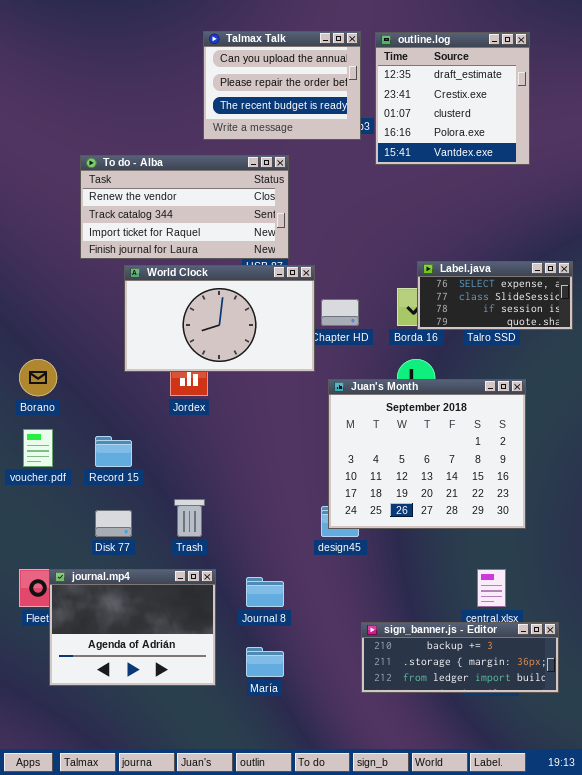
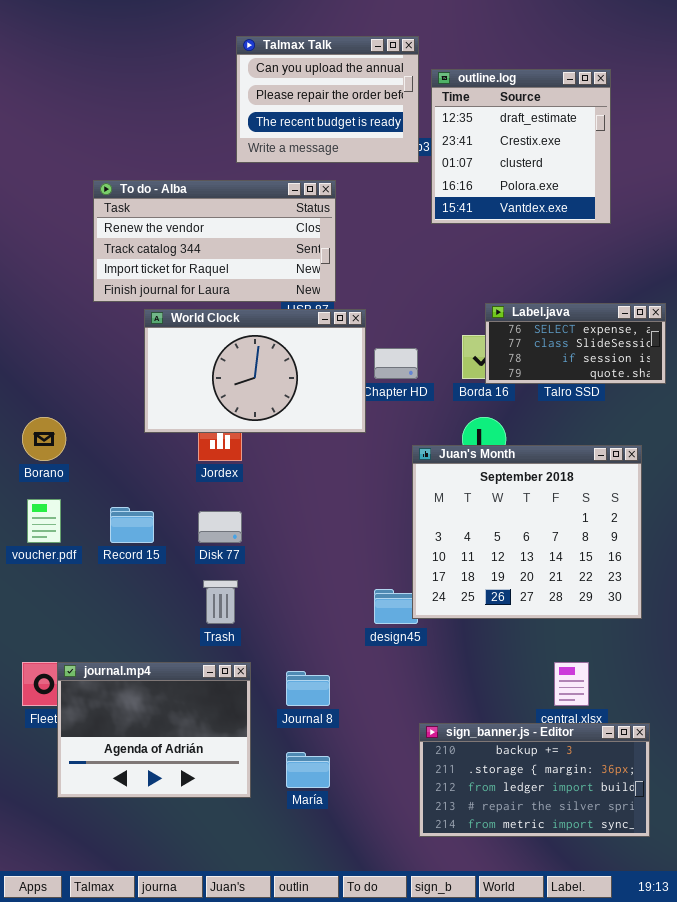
outline.log: [375,32,530,165] -> [431,69,611,224], moved
Juan's Month: [328,379,526,529] -> [412,445,642,619], moved
Disk 77: [95,510,132,537] -> [198,511,242,543], moved
sign_banner.js - Editor: [361,622,559,693] -> [419,723,650,837], resized

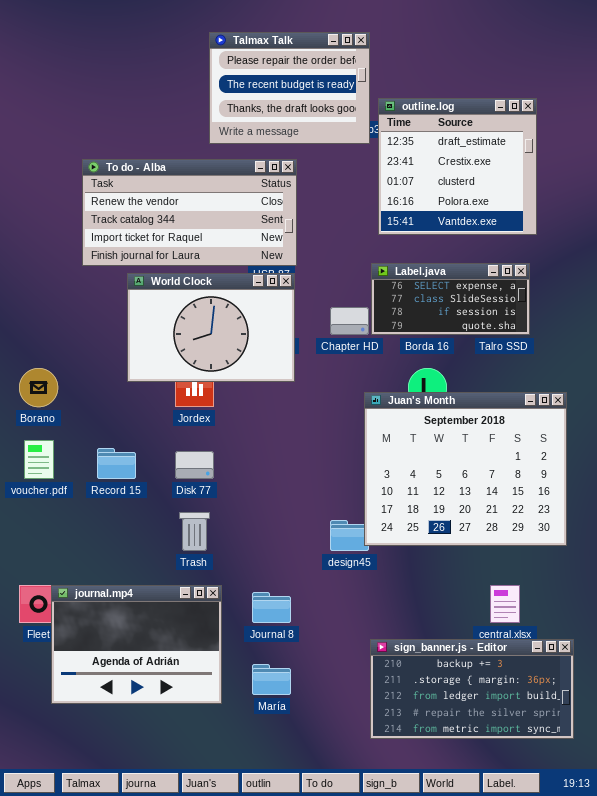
Talmax Talk: [236,36,419,163] -> [209,32,370,144], scrolled down 1 row
outline.log: [431,69,611,224] -> [378,98,537,235], moved
Label.java: [485,303,666,384] -> [371,263,530,335], moved
World Clock: [144,309,366,433] -> [127,273,295,382], resized

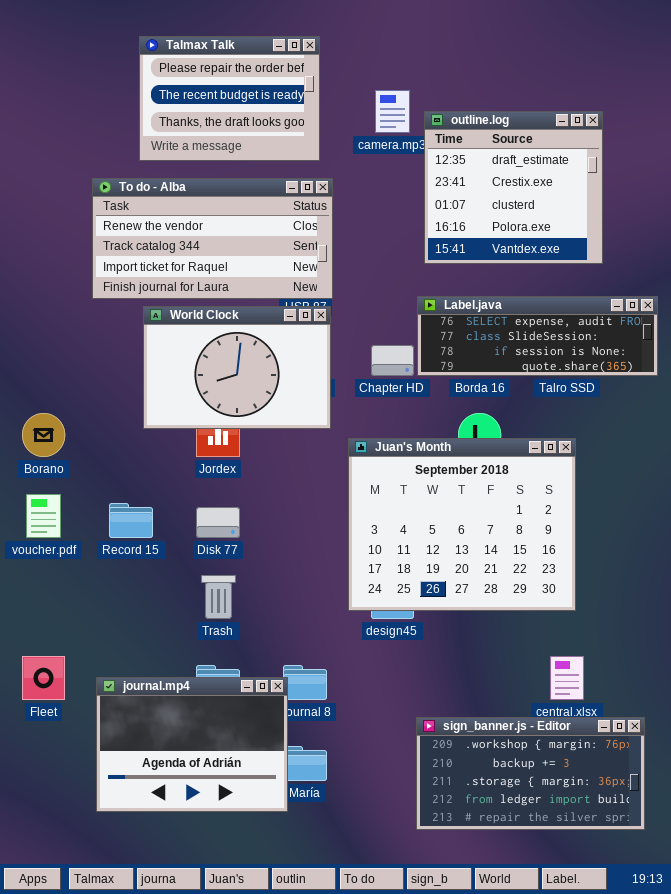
Talmax Talk: [209,32,370,144] -> [139,36,320,161], moved
Label.java: [371,263,530,335] -> [417,296,658,376], resized
Juan's Month: [364,392,567,546] -> [348,438,576,611], moved
journal.mp4: [51,585,222,704] -> [96,677,288,812], moved
sign_banner.js - Editor: [370,639,574,739] -> [416,717,645,830], scrolled up 1 row

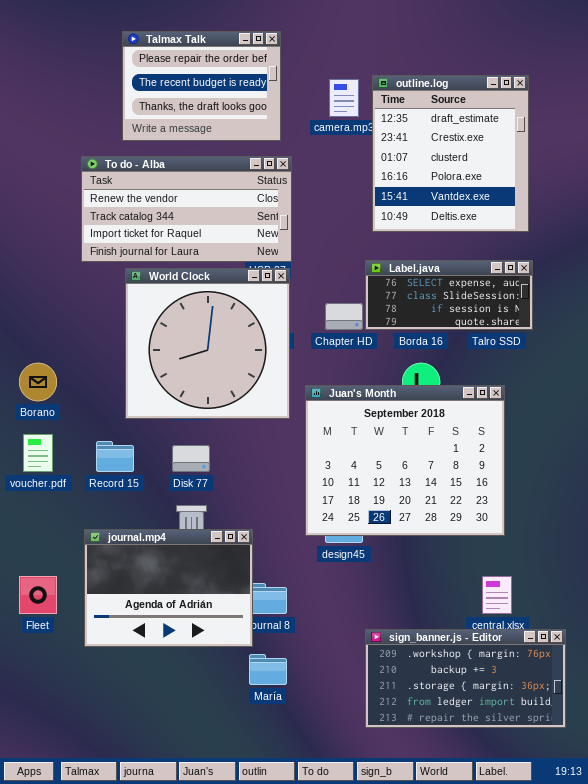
outline.log: [424,111,603,264] -> [372,75,529,232], resized
Label.java: [417,296,658,376] -> [365,260,533,330], resized
World Clock: [143,306,331,429] -> [125,268,290,419], resized
journal.mp4: [96,677,288,812] -> [84,529,253,647], moved

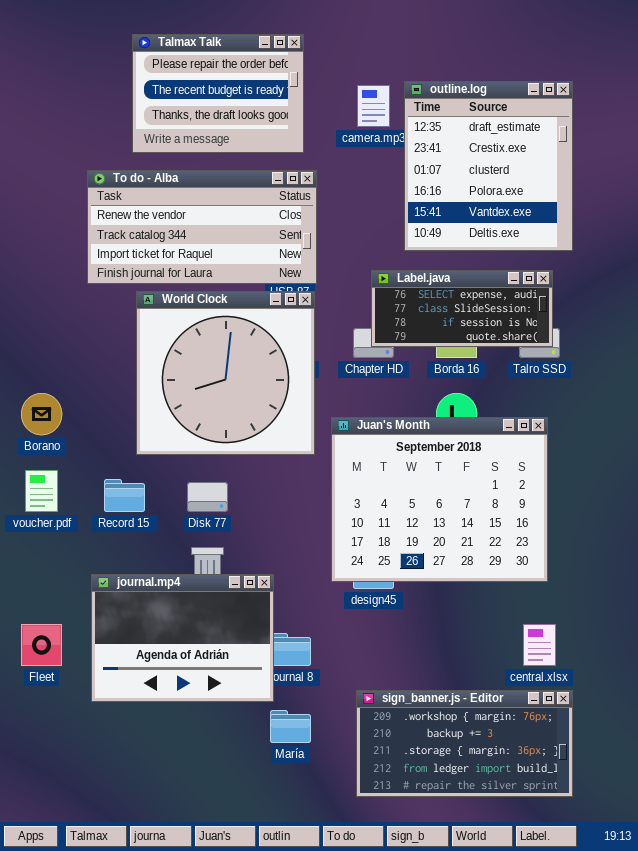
Label.java: [365,260,533,330] -> [371,270,553,347], moved
sign_banner.js - Editor: [365,629,566,728] -> [356,690,573,797], moved

